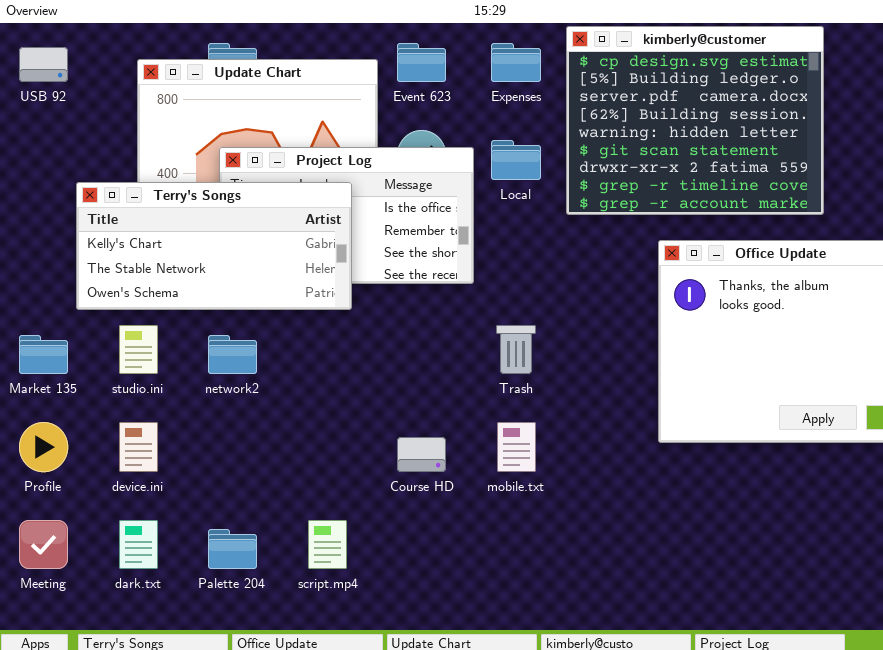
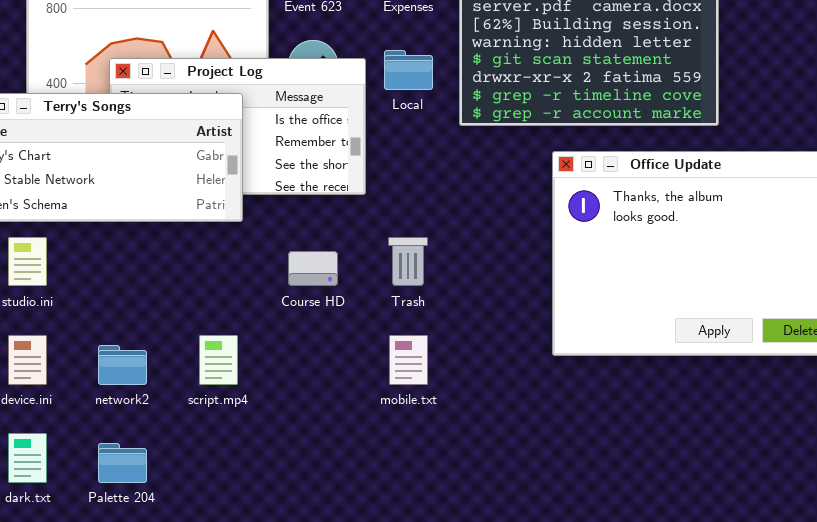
network2: [208,335,257,374] -> [98,345,147,385], moved
Course HD: [397,437,446,472] -> [288,251,338,286], moved
script.mp4: [308,520,347,569] -> [199,335,238,385], moved

